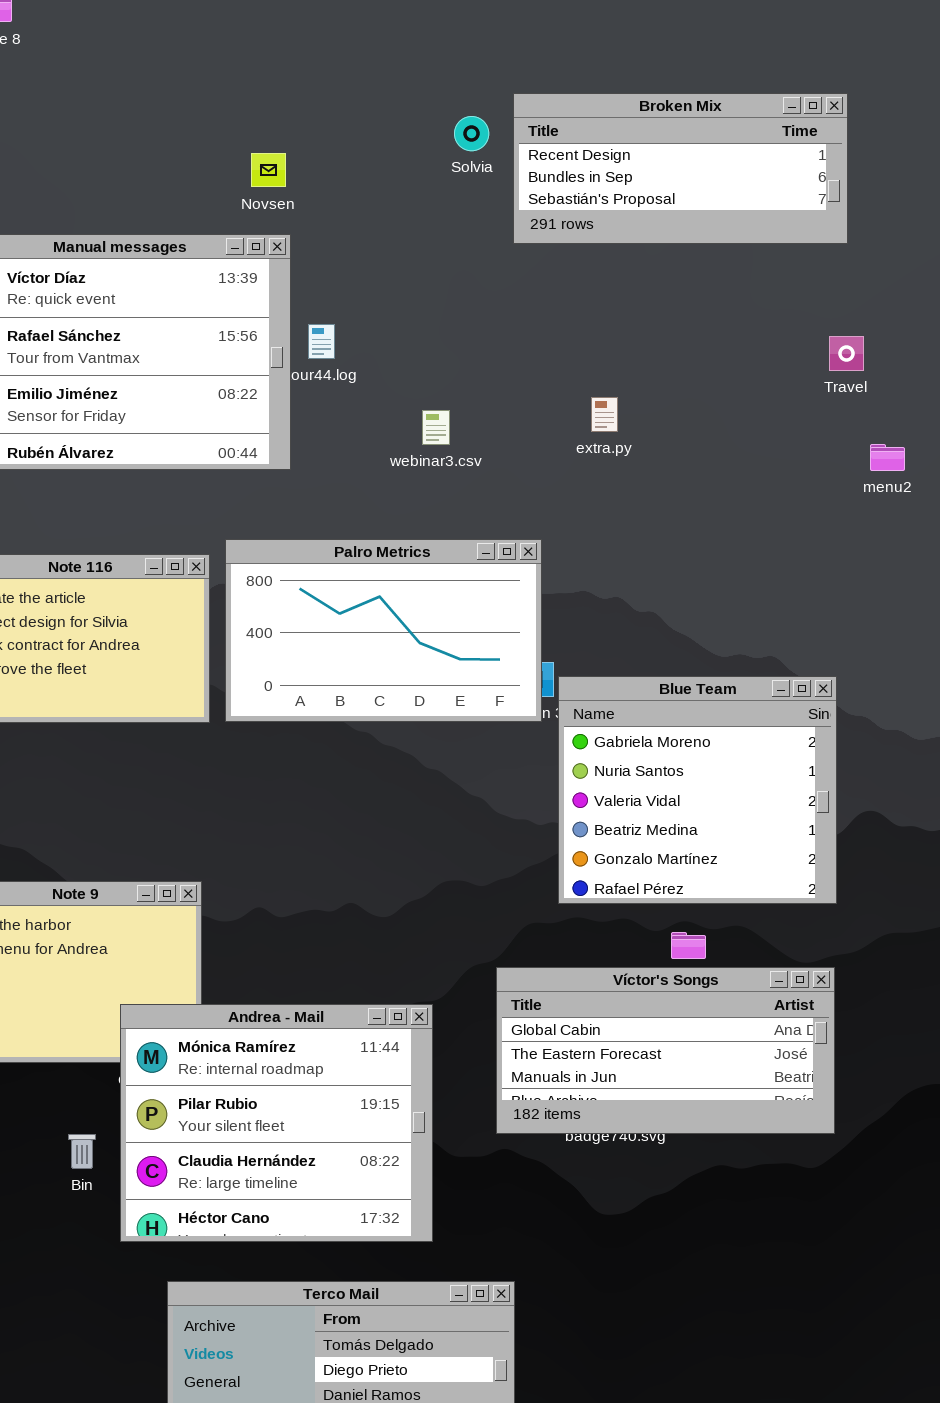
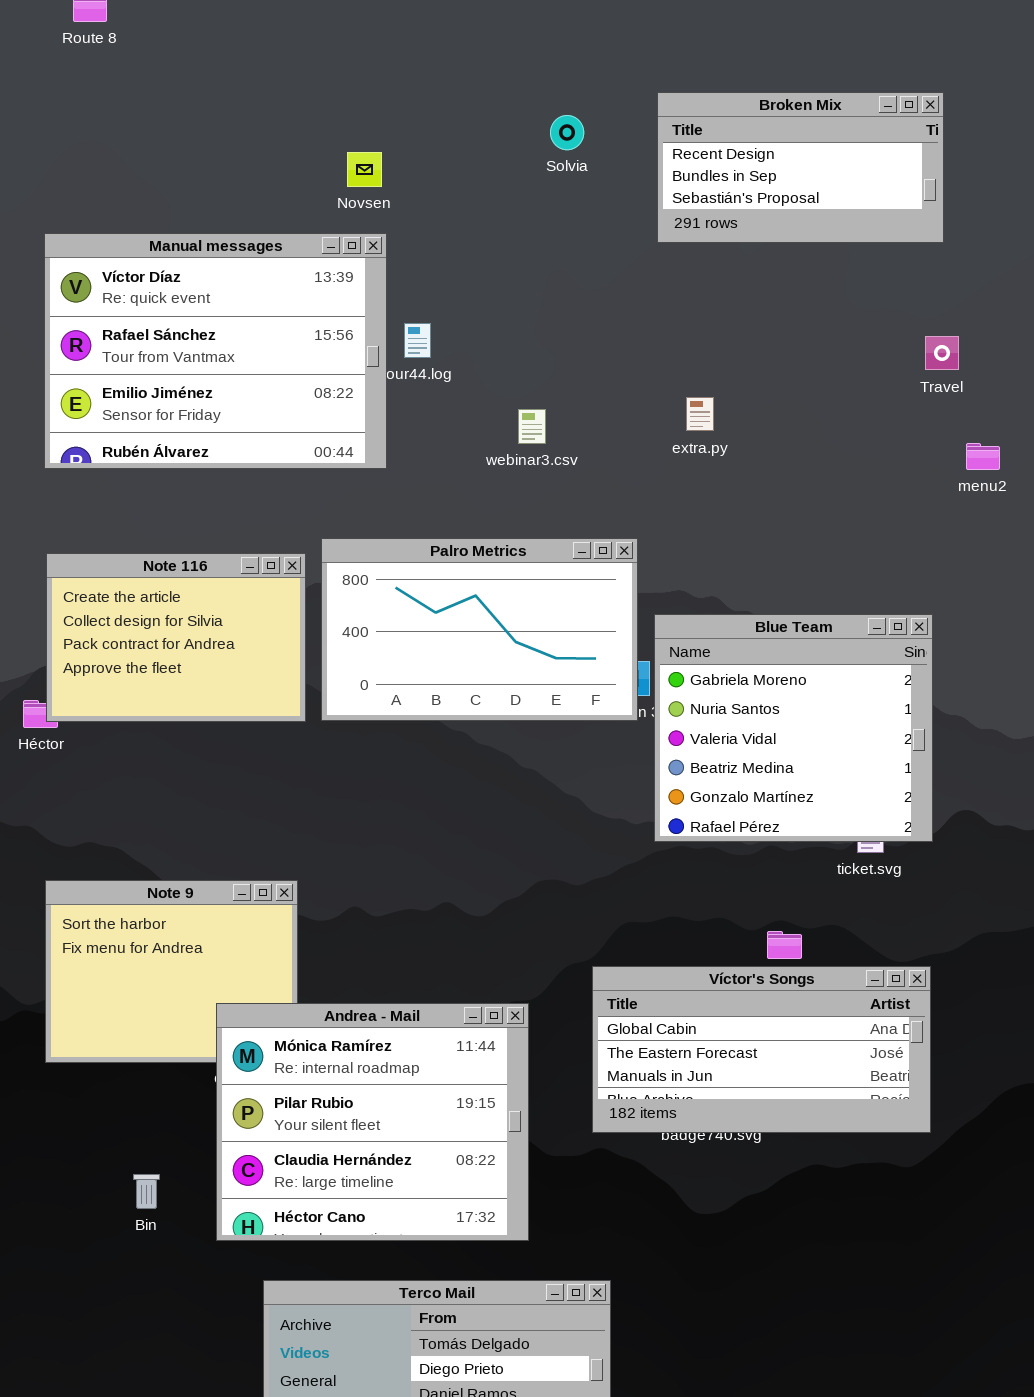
Broken Mix: [513,93,848,244] -> [657,92,944,243], resized
Blue Team: [558,676,837,904] -> [654,614,933,842], moved
Bin: [68,1134,96,1169] -> [133,1174,160,1209], moved

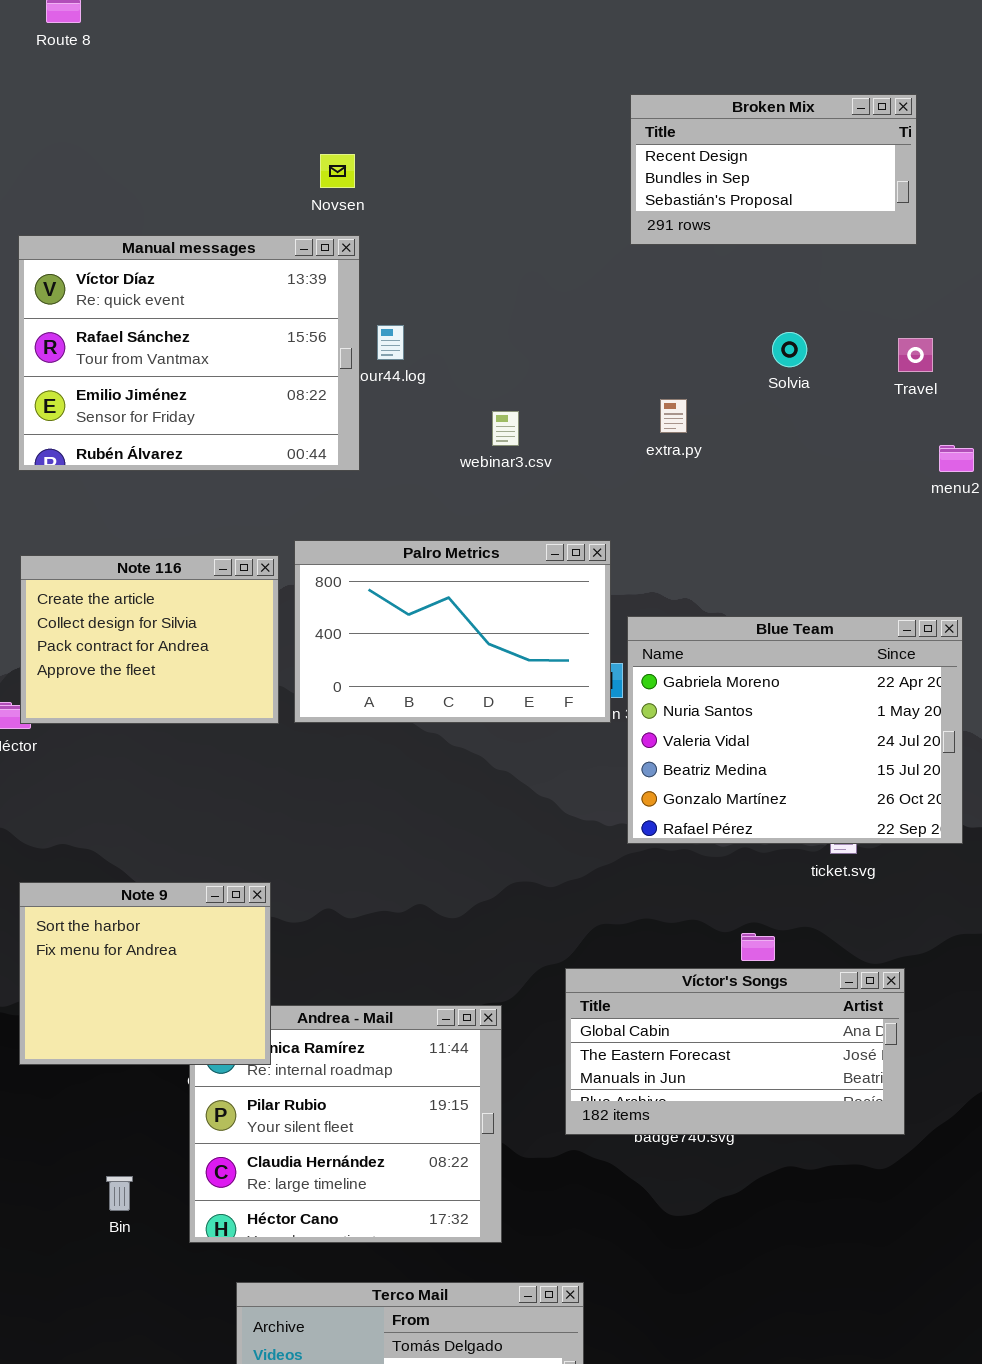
Solvia: [550,115,584,150] -> [772,332,807,367], moved
Blue Team: [654,614,933,842] -> [627,616,963,844], resized
Note 9: [45,880,298,1063] -> [19,882,271,1065], raised

